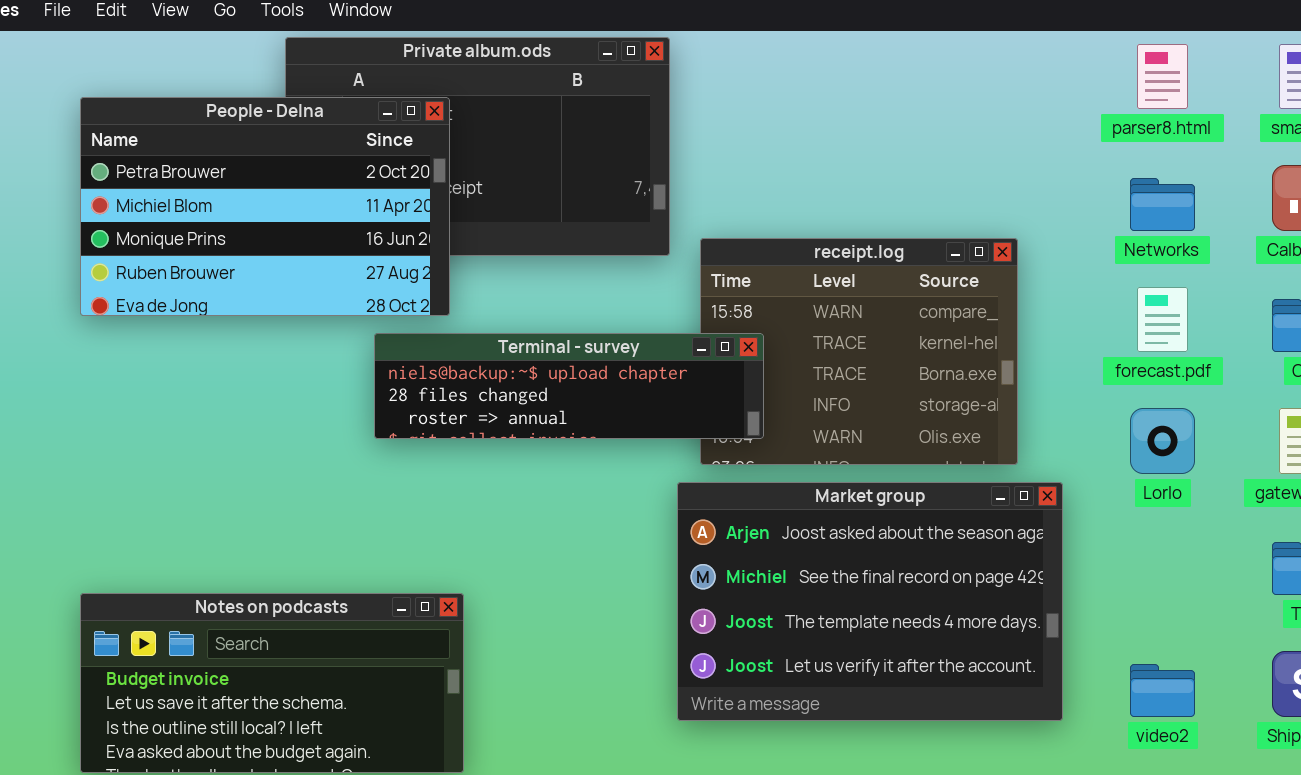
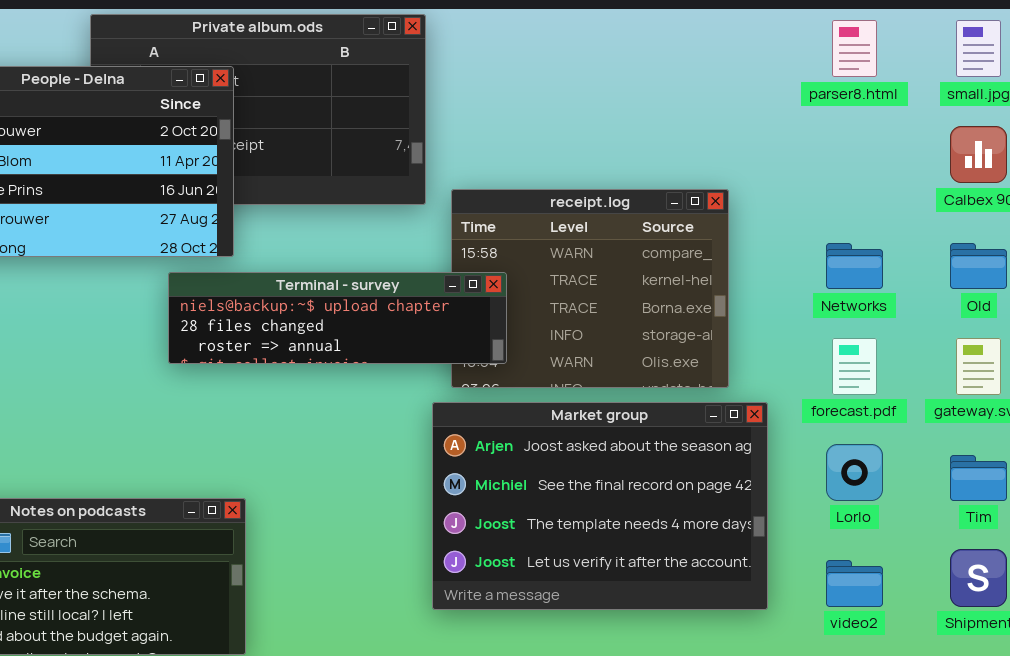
Networks: [1130,178,1195,231] -> [826,243,883,289], moved
forecast.pdf: [1137,287,1188,352] -> [832,338,877,395], moved
Lorlo: [1130,408,1195,474] -> [826,444,883,501], moved

